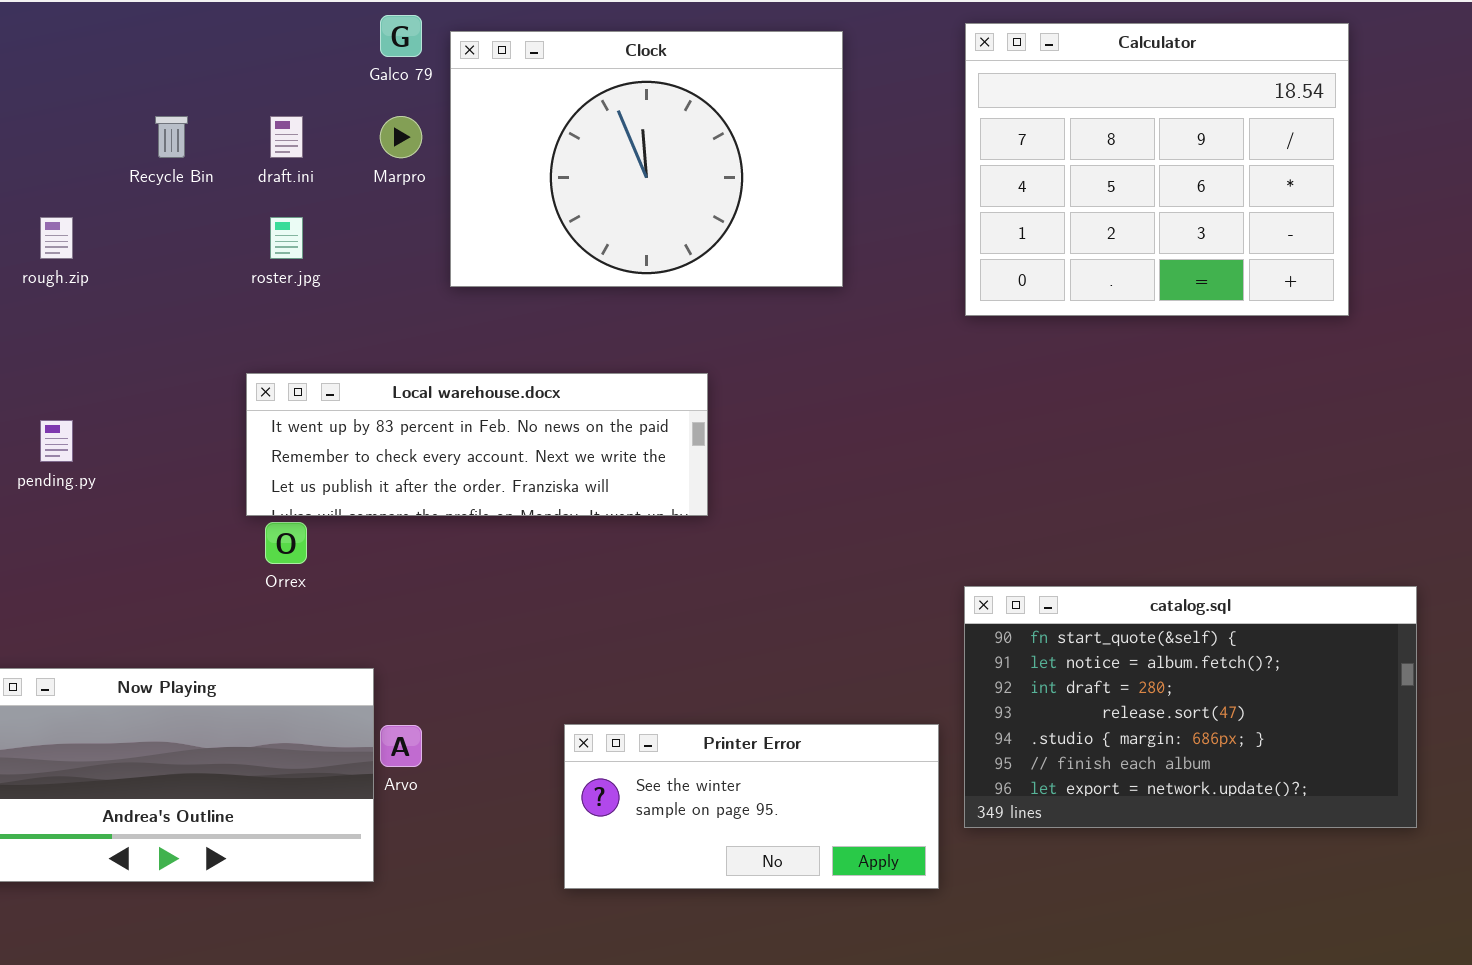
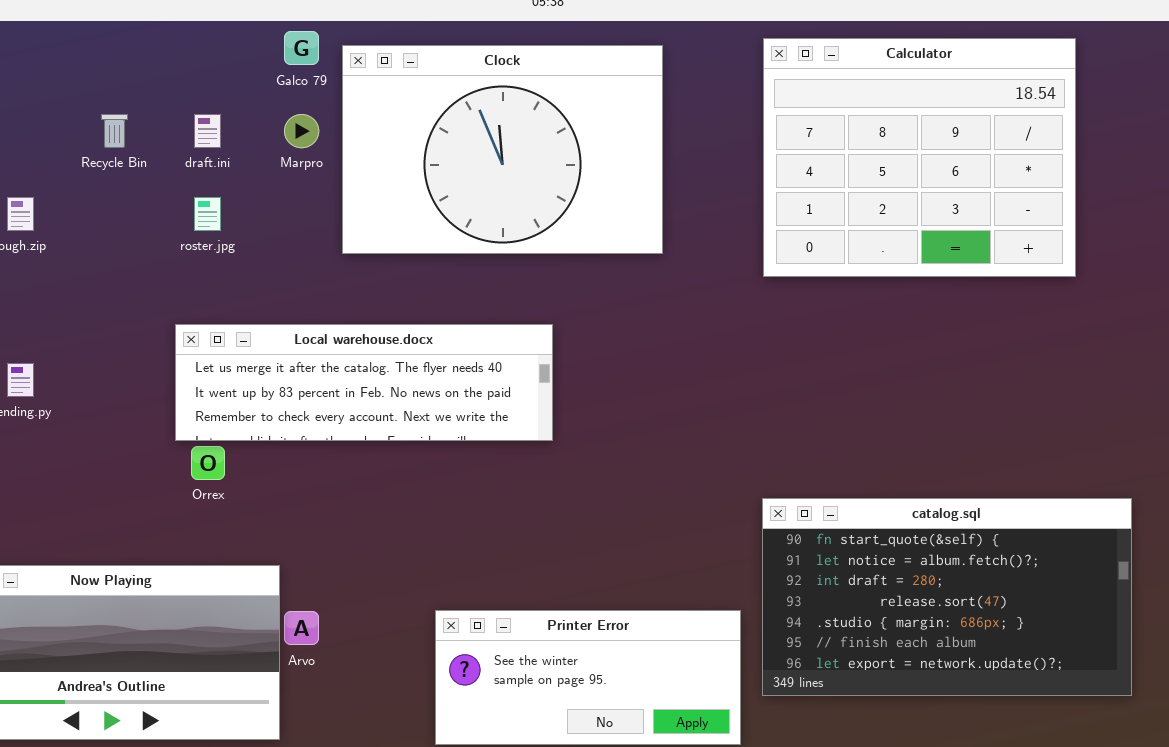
Local warehouse.docx: [246,373,708,516] -> [175,324,553,441], scrolled up 1 row

